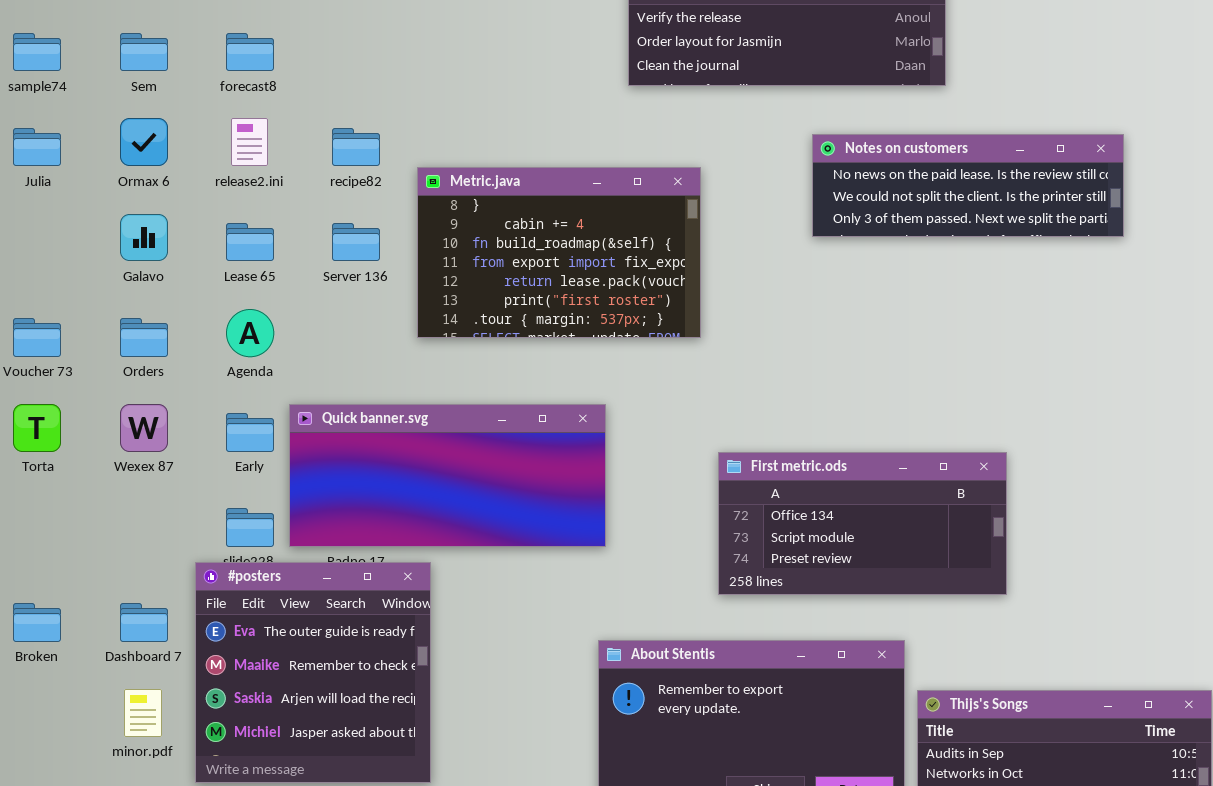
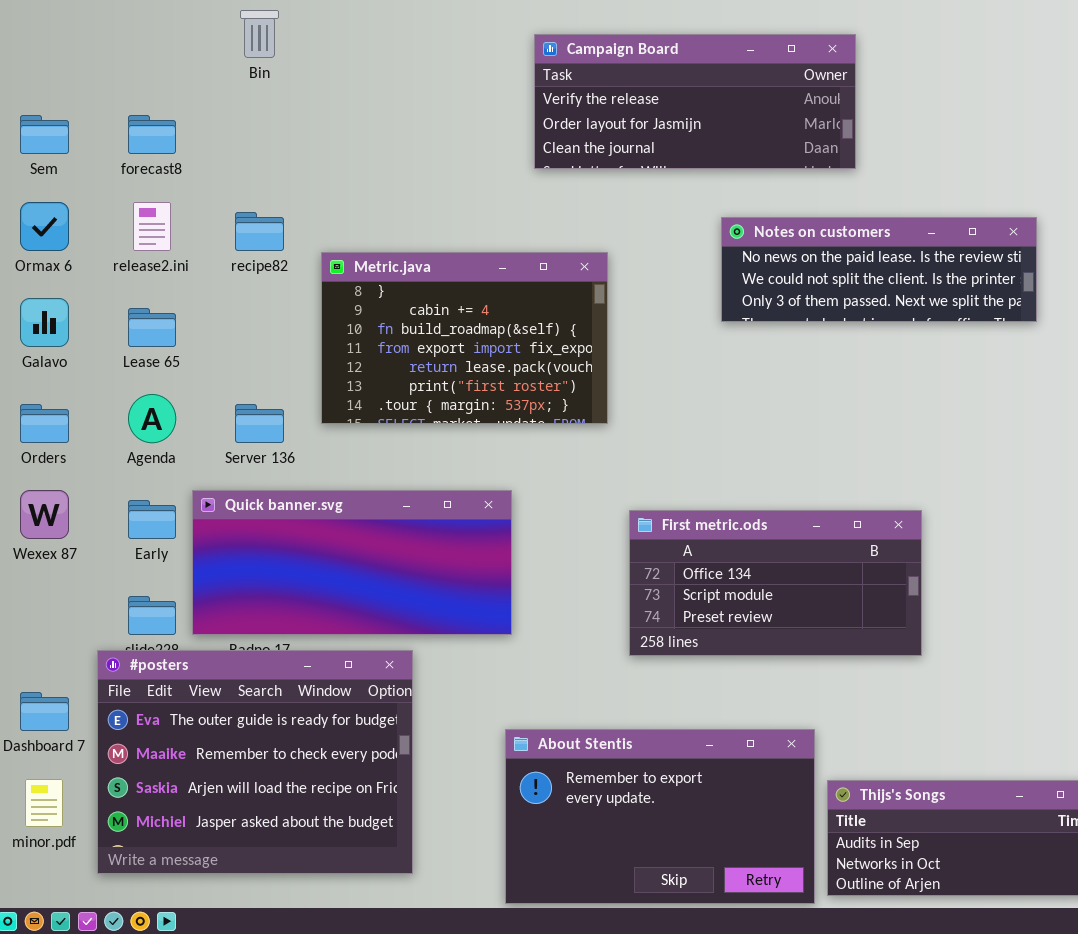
Server 136: [332,223,380,261] -> [235,404,284,443], moved
First metric.ods: [718,452,1007,595] -> [629,510,922,656], moved
#posters: [195,562,431,783] -> [97,650,413,874], resized

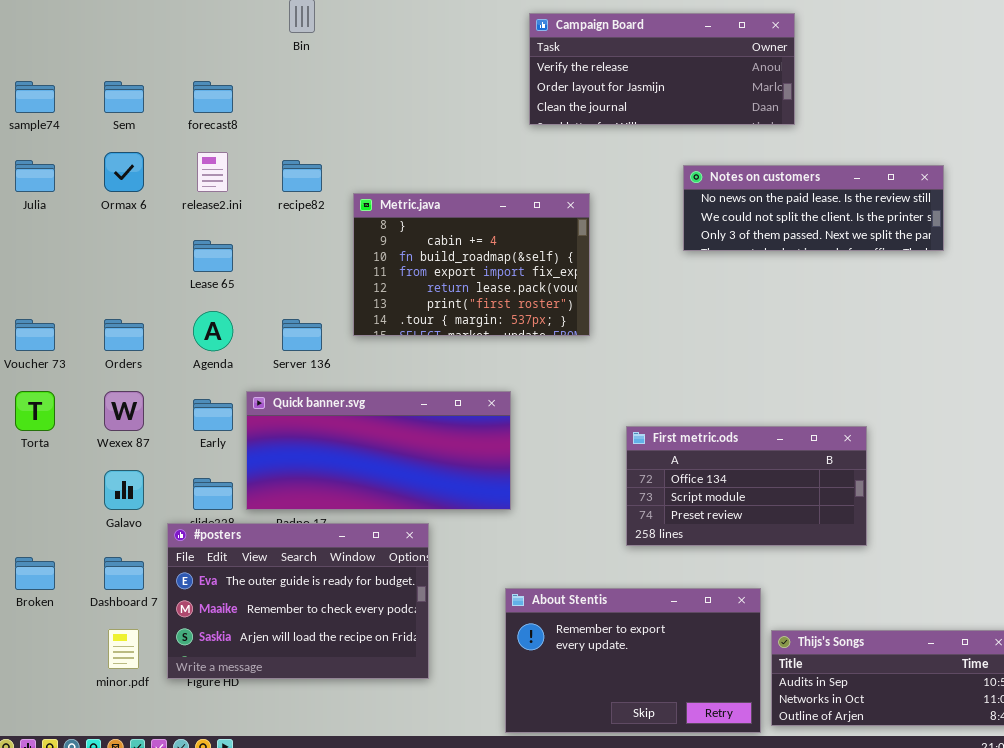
Galavo: [20,298,69,347] -> [104,470,144,510], moved
First metric.ods: [629,510,922,656] -> [626,426,867,546], moved
#posters: [97,650,413,874] -> [167,523,429,679], resized

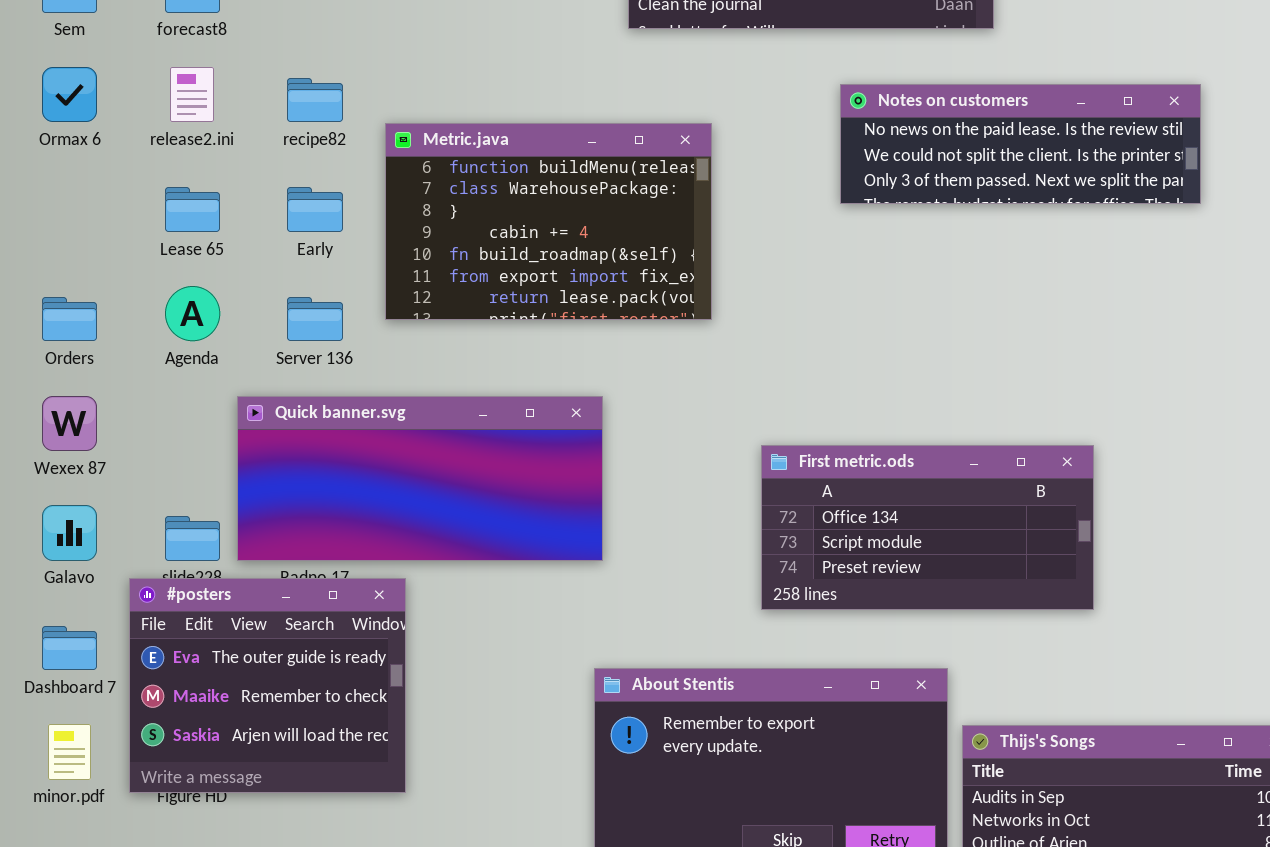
Metric.java: [353,193,590,336] -> [385,123,712,320], scrolled up 2 rows
Early: [193,399,233,431] -> [287,187,343,232], moved
#posters: [167,523,429,679] -> [129,578,406,793], resized

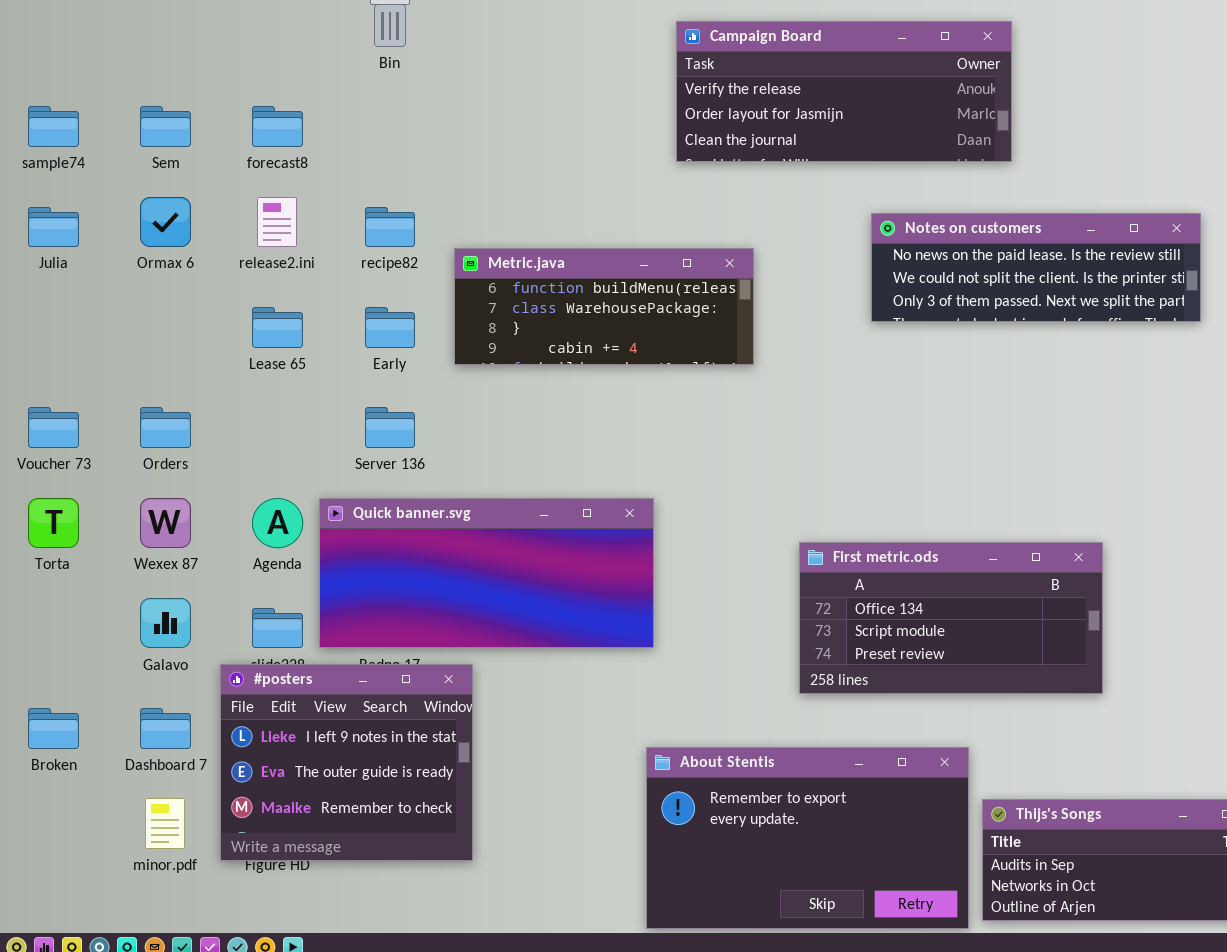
Metric.java: [385,123,712,320] -> [454,248,754,365], resized
Agenda: [165,286,220,341] -> [252,498,303,548], moved
#posters: [129,578,406,793] -> [220,664,473,861], scrolled up 1 row

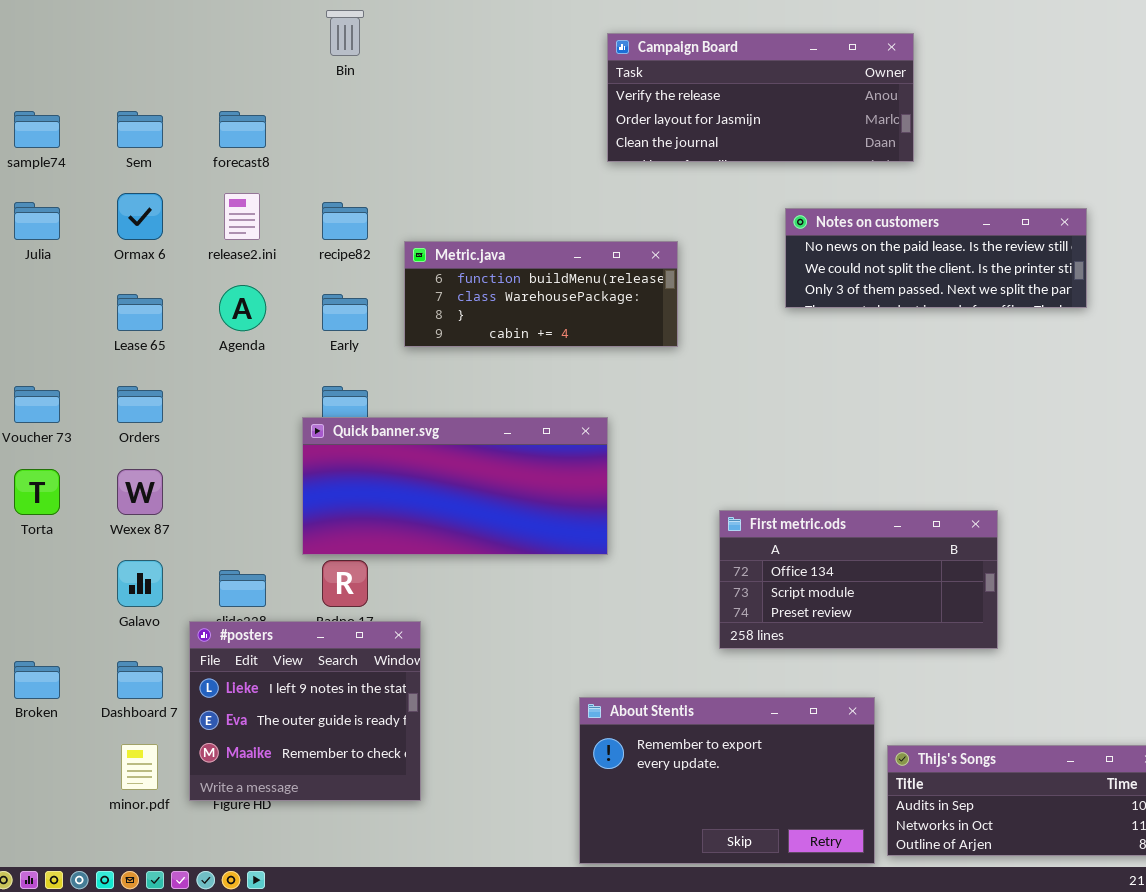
Lease 65: [252,307,303,348] -> [117,294,163,331], moved
Agenda: [252,498,303,548] -> [219,285,266,331], moved
Quick banner.svg: [319,498,654,648] -> [302,417,608,555], moved

